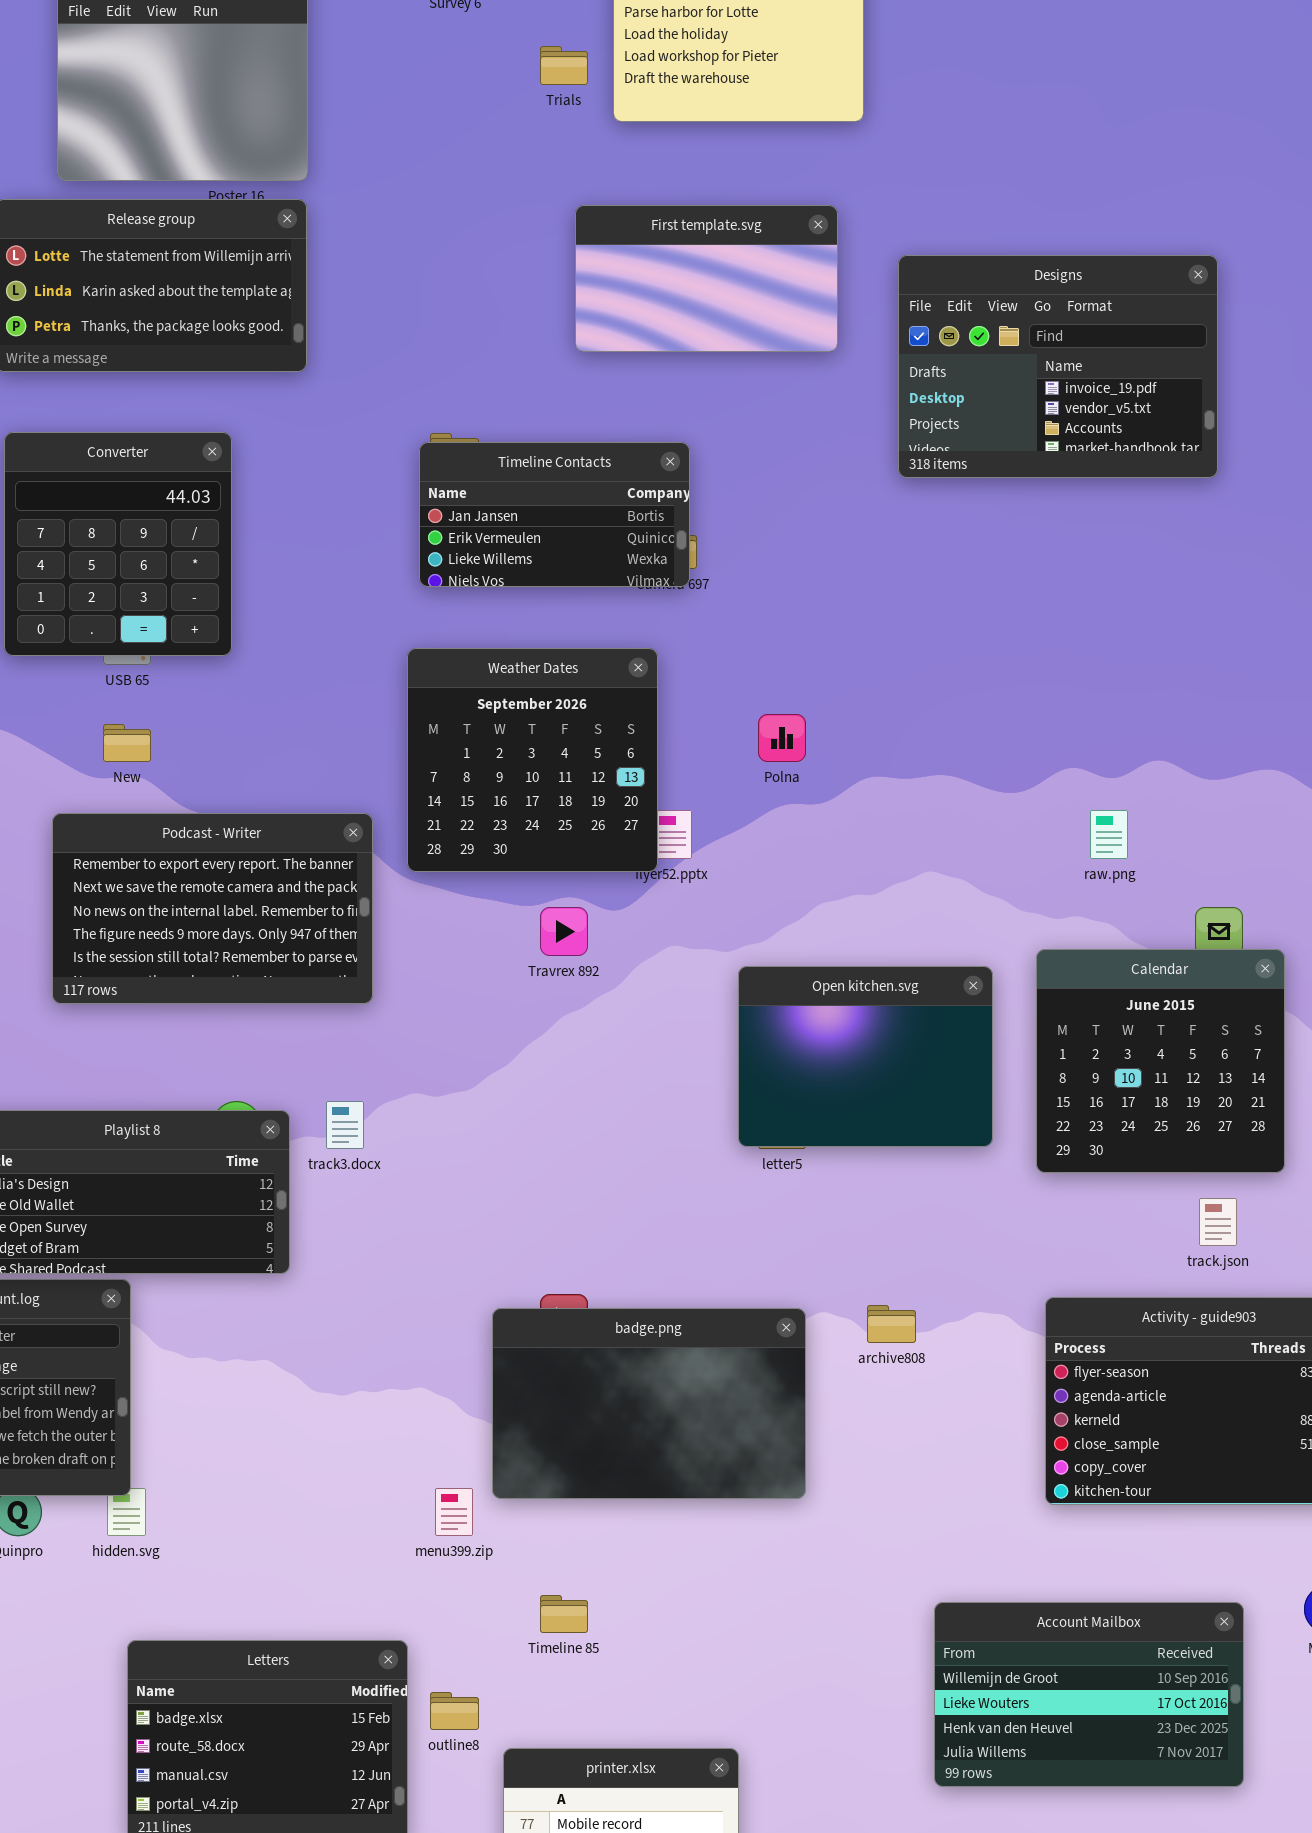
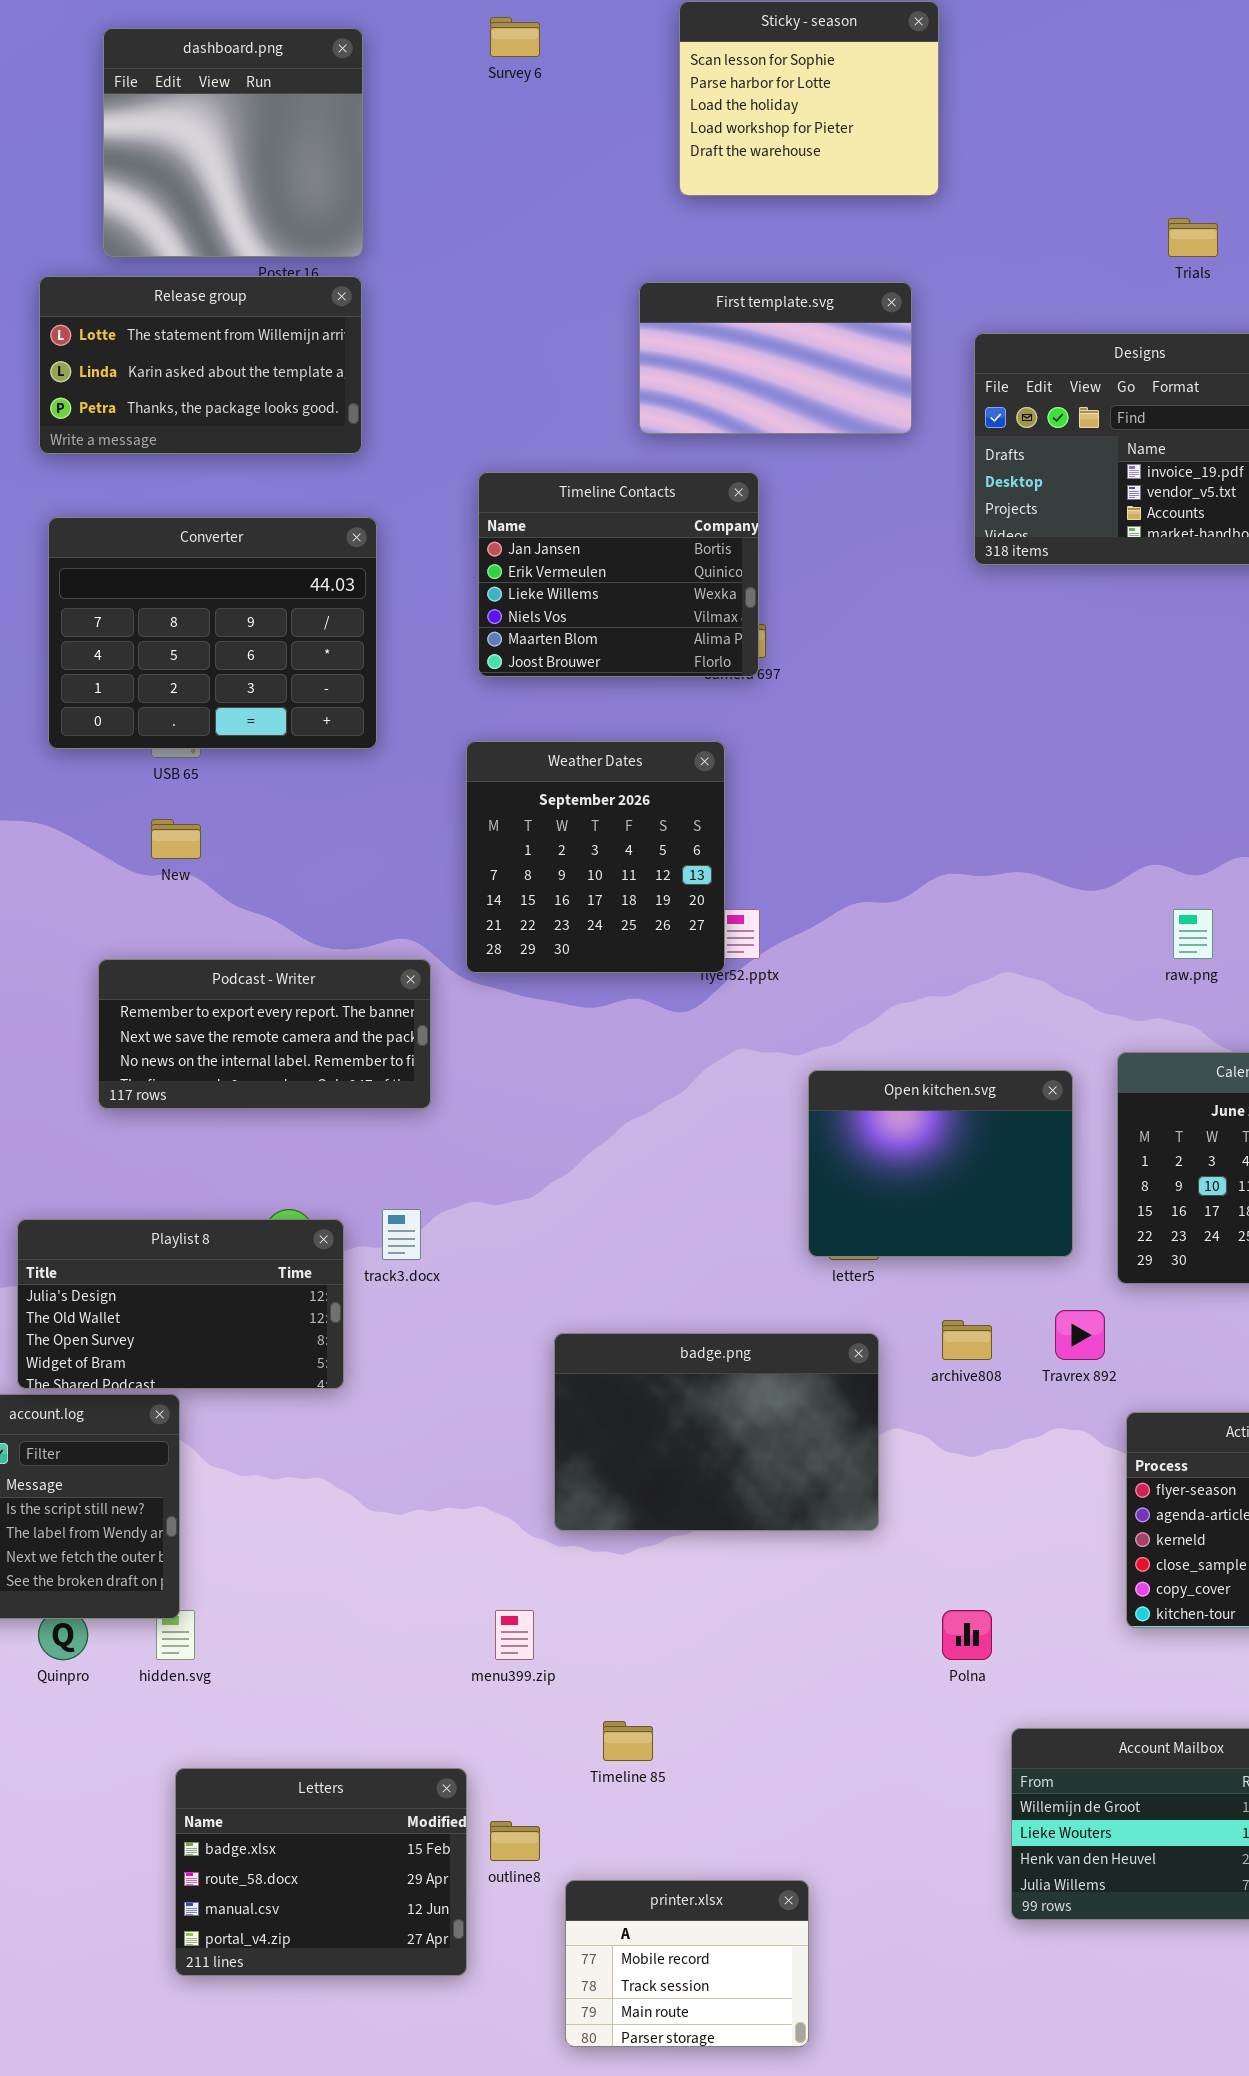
Trials: [540,46,588,85] -> [1168,218,1218,257], moved
Converter: [4,432,232,656] -> [48,517,377,749], resized
Timeline Contacts: [419,442,690,587] -> [478,472,759,677], resized
Polna: [758,714,806,762] -> [942,1610,992,1660], moved
Podcast - Writer: [52,813,373,1004] -> [98,959,431,1109], resized
Travrex 892: [540,907,588,956] -> [1055,1310,1105,1360], moved
archive808: [867,1305,916,1343] -> [942,1320,992,1360], moved
badge.png: [492,1308,806,1499] -> [554,1333,879,1531], moved

